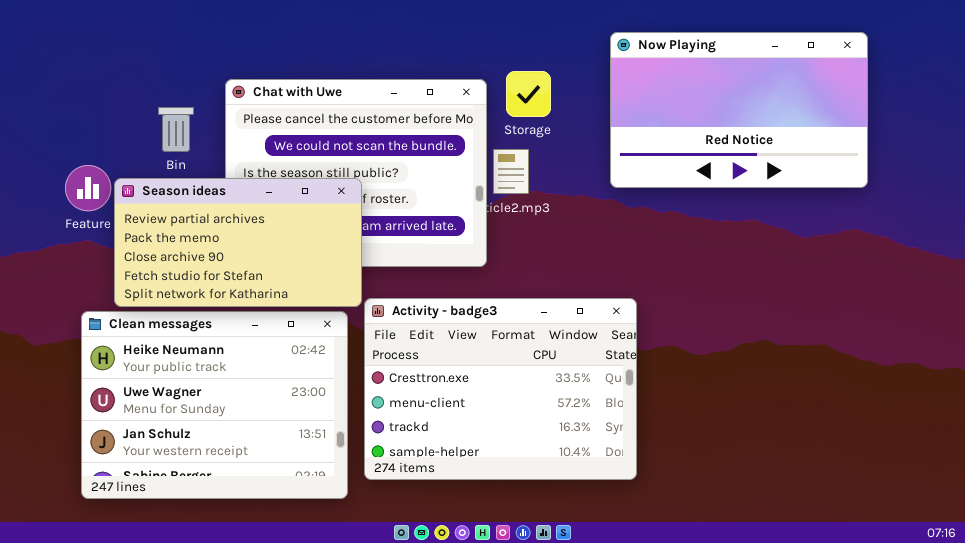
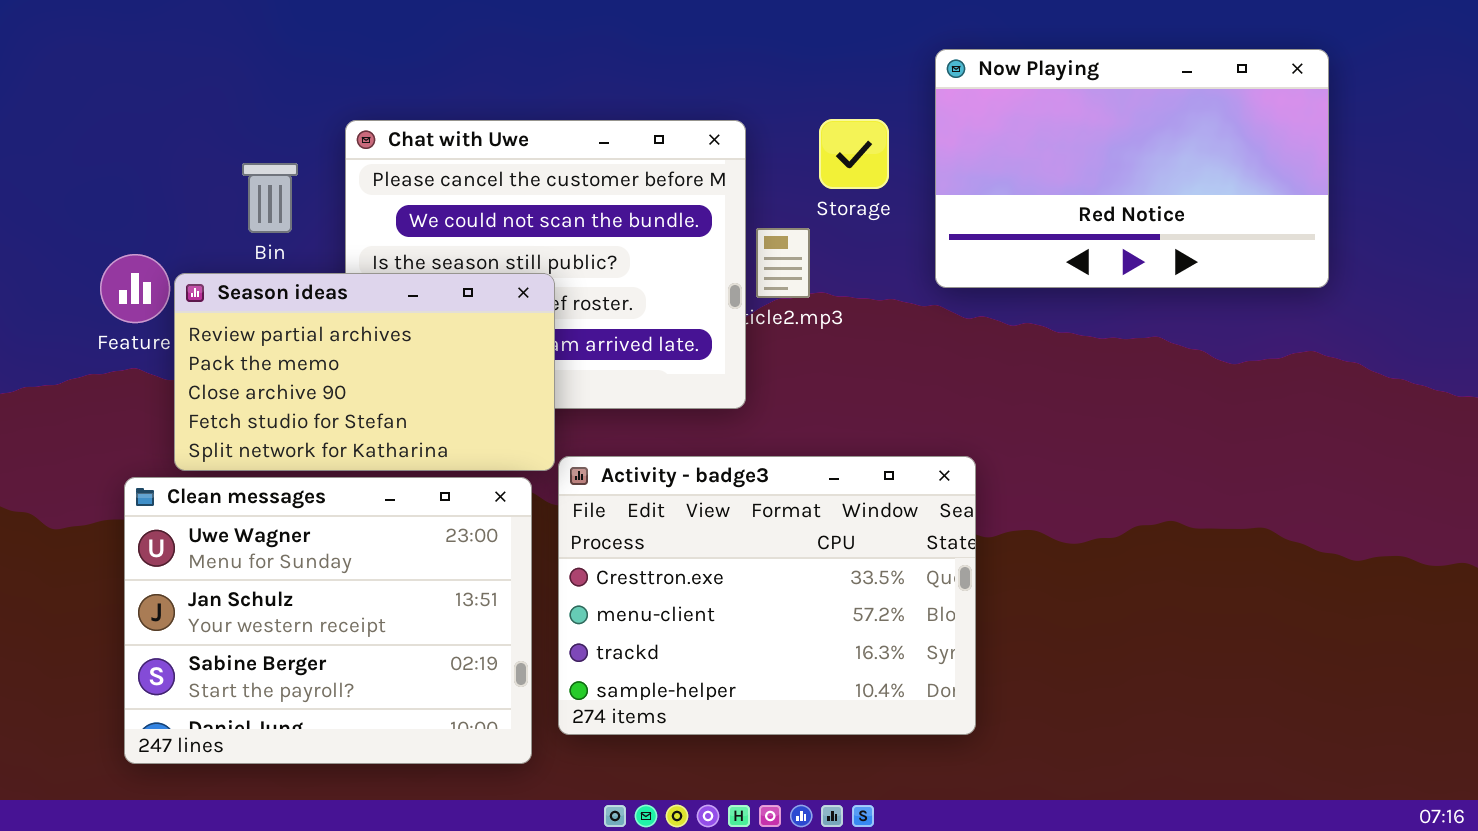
Storage: [506,71,551,117] -> [819,119,889,189], moved
Clean messages: [81,311,348,499] -> [124,477,532,764], scrolled down 1 row

